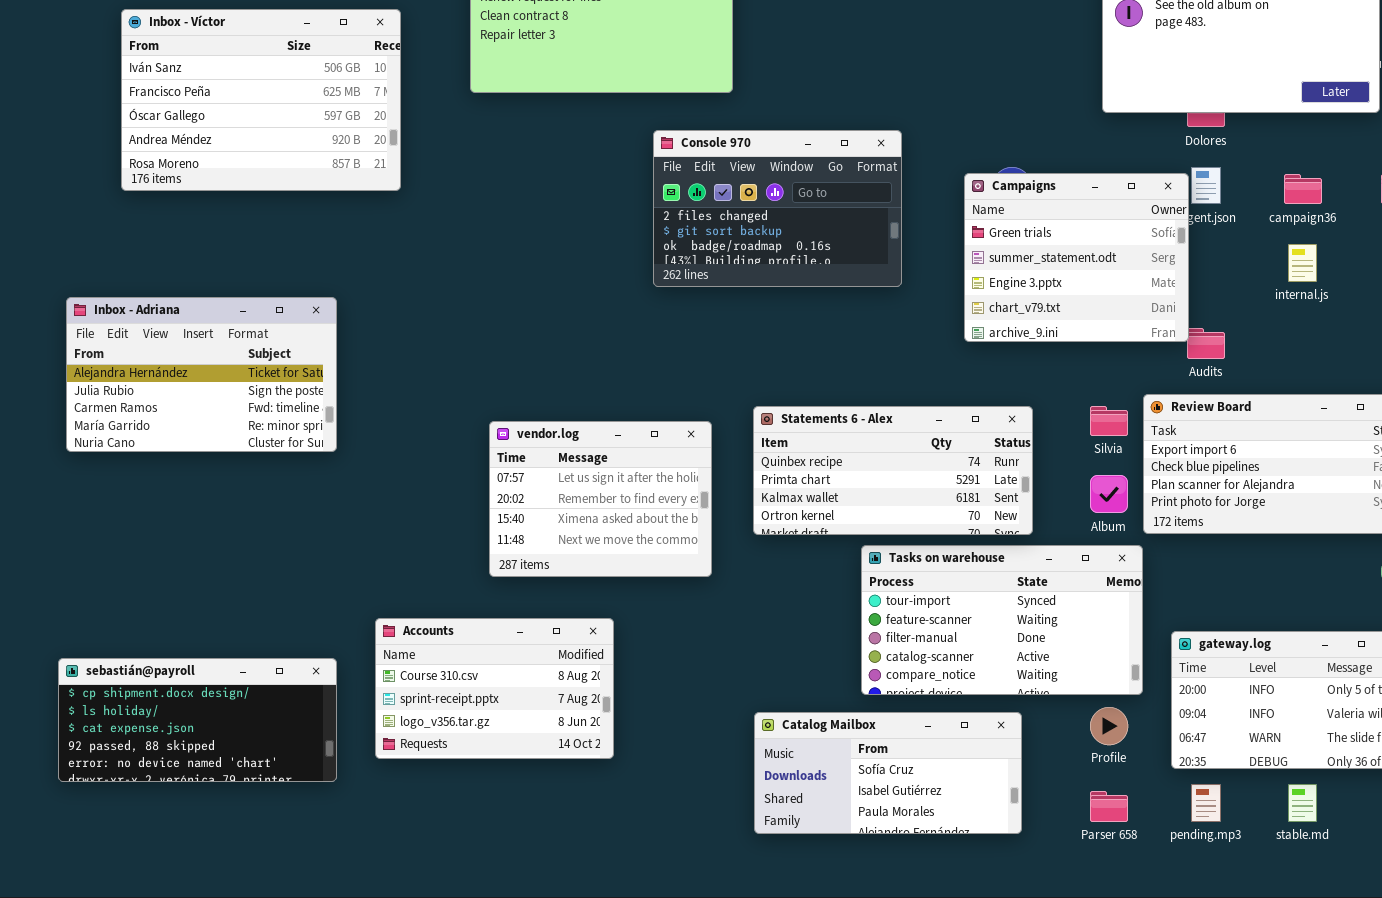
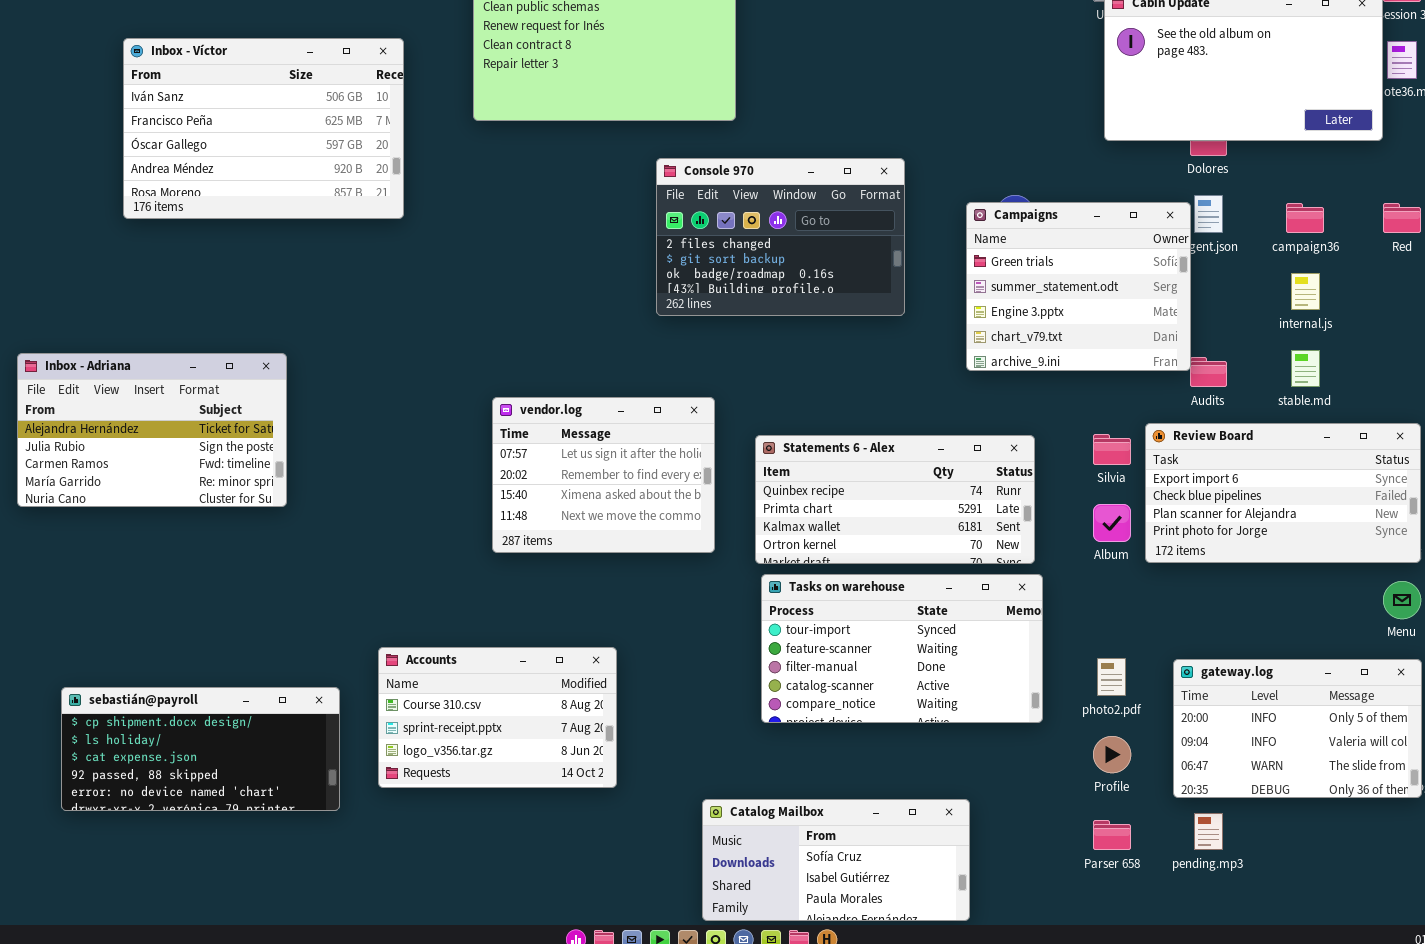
Inbox - Adriana: [66,297,337,452] -> [17,353,287,507], moved
vendor.log: [489,421,712,577] -> [492,397,715,553], moved
Tasks on warehouse: [861,545,1143,695] -> [761,574,1043,723], moved
Catalog Mailbox: [754,712,1022,834] -> [702,799,970,921], moved
stable.md: [1288,784,1317,822] -> [1291,350,1320,387], moved

